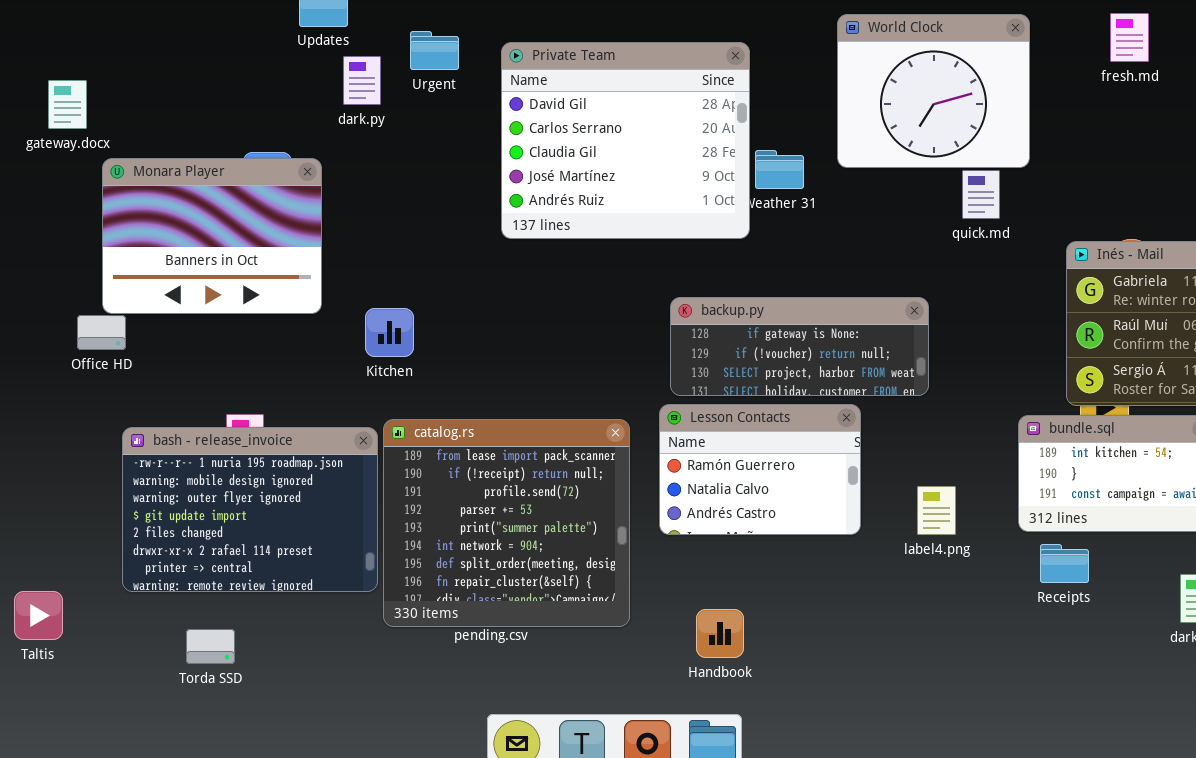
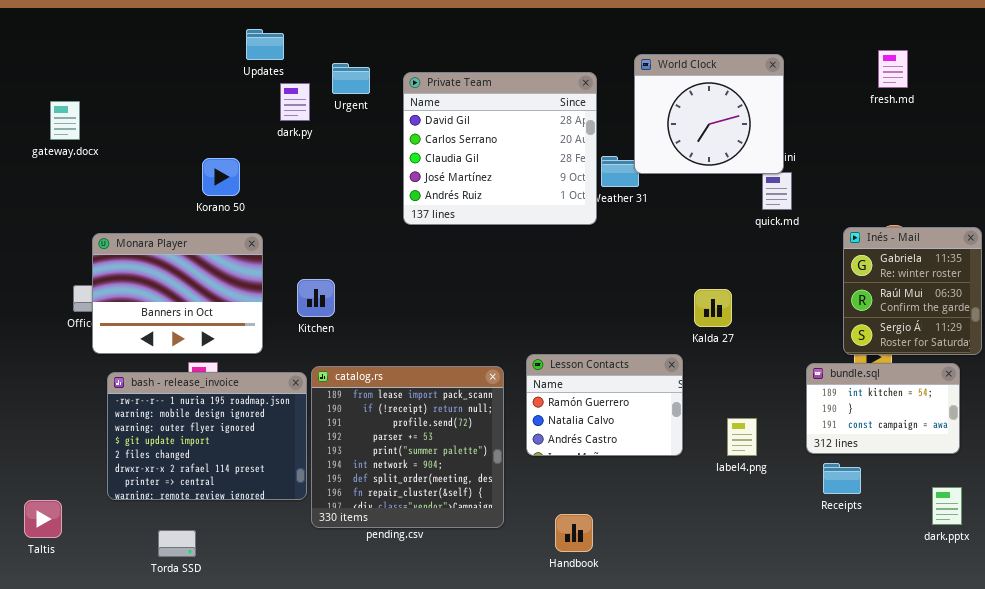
World Clock: [837,14,1030,168] -> [634,54,784,174], moved
Monara Player: [102,158,322,314] -> [92,233,263,354], moved
backup.py: [670,297,929,396] -> none, closed

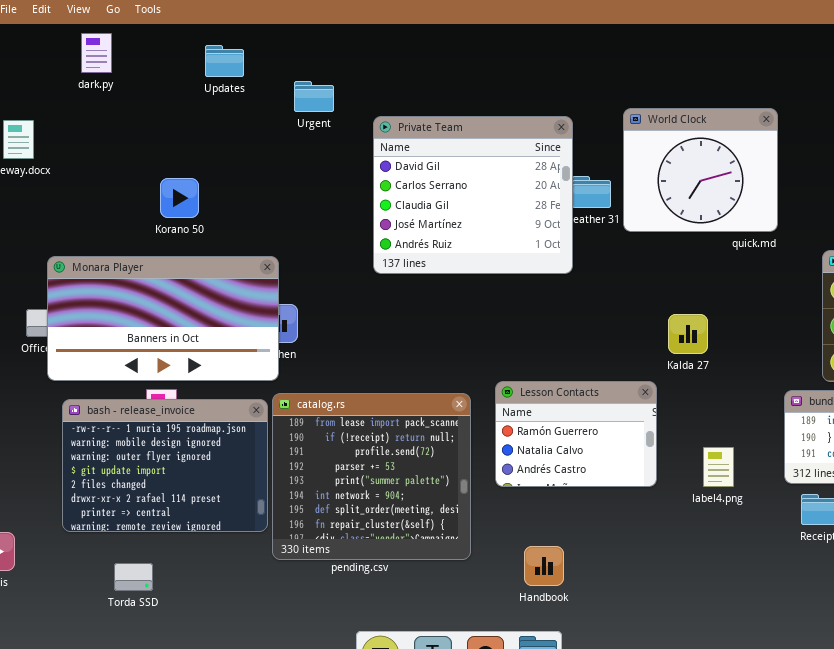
World Clock: [634,54,784,174] -> [623,108,778,232], moved
Private Team: [403,72,597,225] -> [373,116,573,274], moved
dark.py: [280,83,310,121] -> [81,33,112,73], moved
Monara Player: [92,233,263,354] -> [47,256,279,381], resized

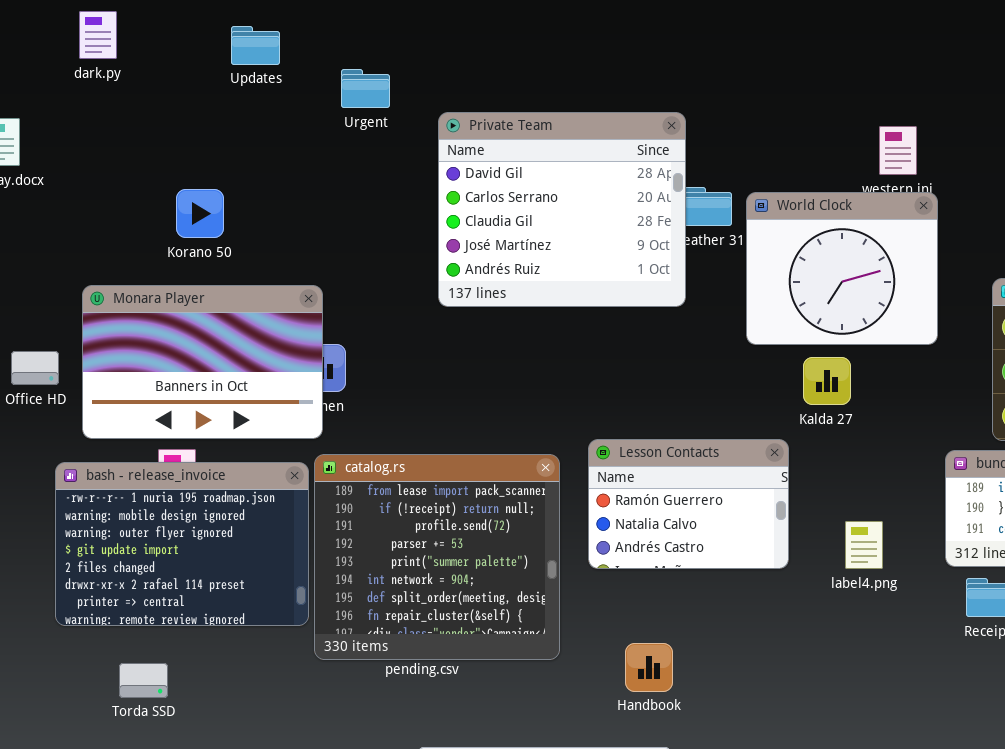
World Clock: [623,108,778,232] -> [746,192,938,345], moved
Monara Player: [47,256,279,381] -> [82,285,323,439], resized

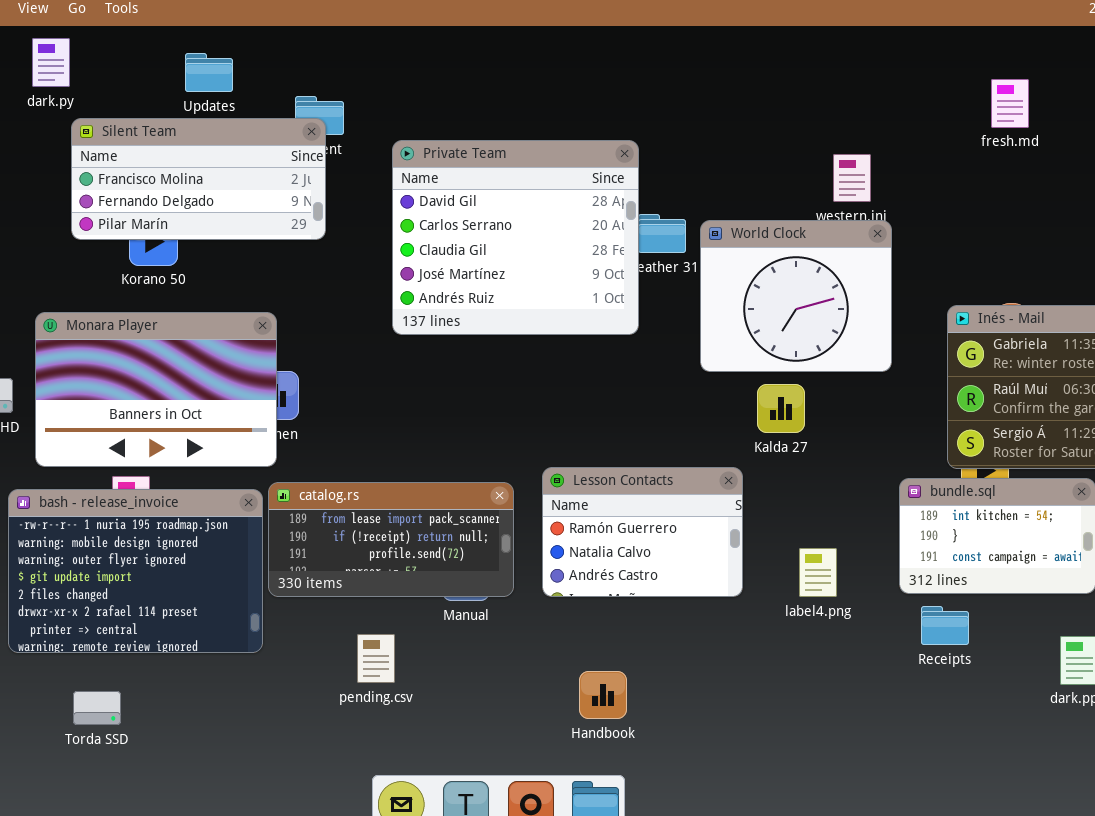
Silent Team: none -> [71,118,326,240], opened
catalog.rs: [314,454,560,660] -> [268,482,514,597], resized

